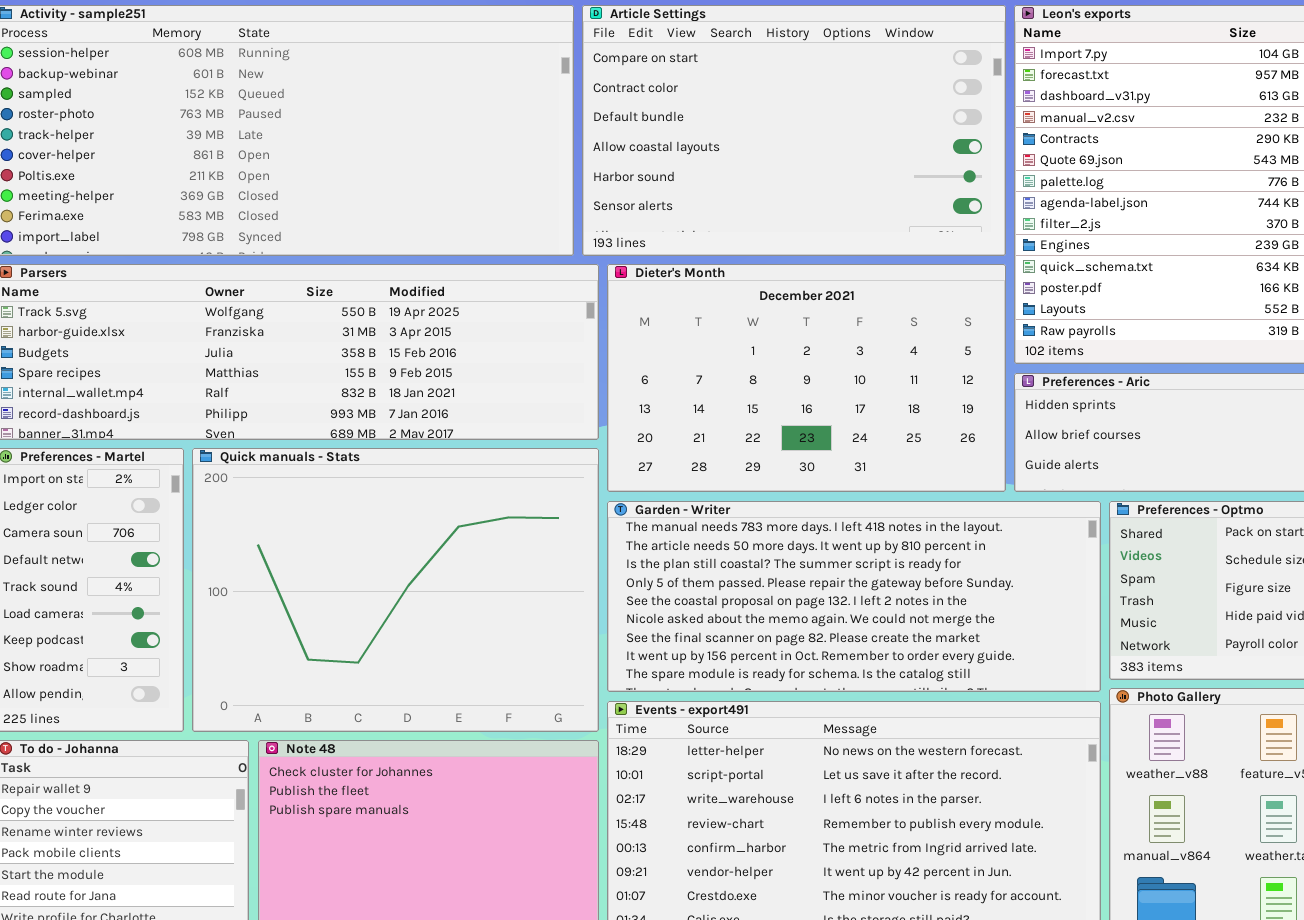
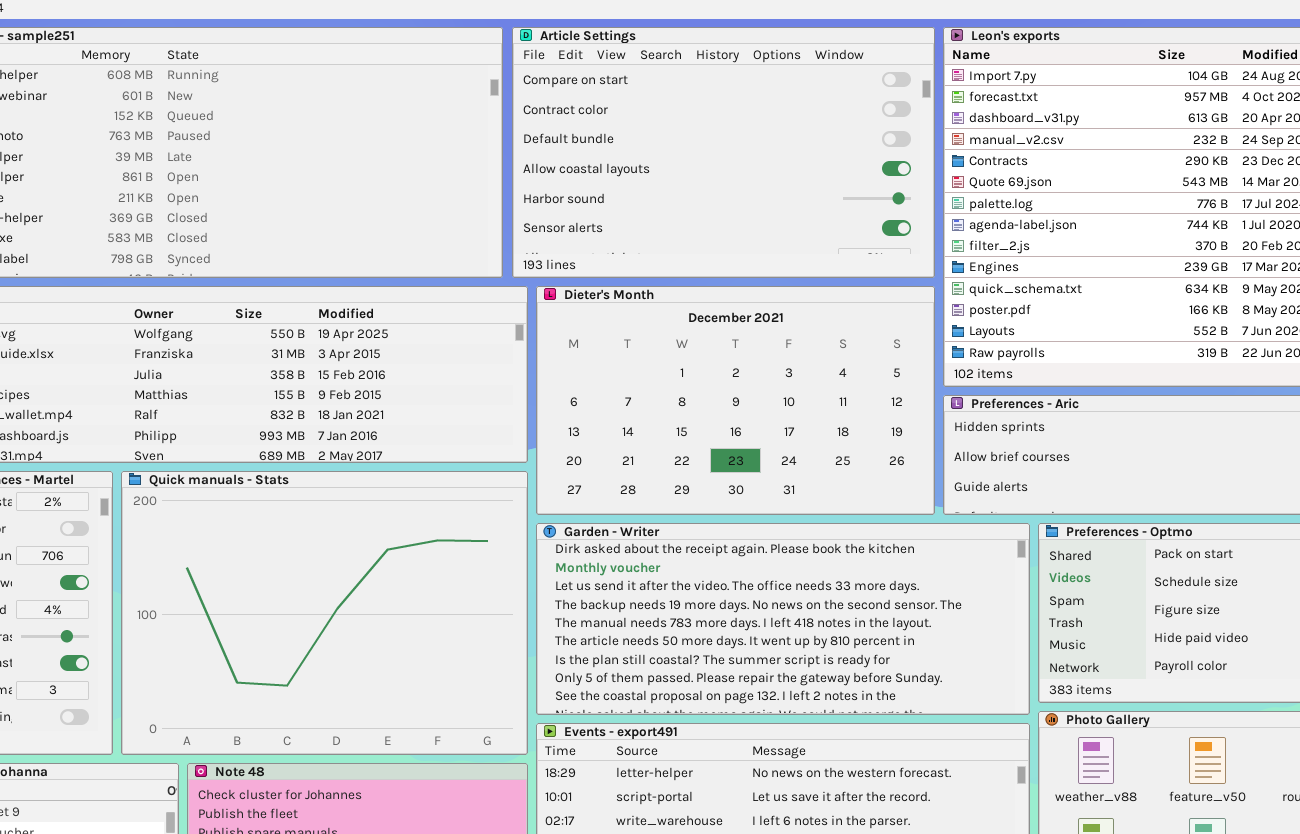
Garden - Writer: [607,501,1101,692] -> [536,523,1030,715], scrolled up 4 rows

